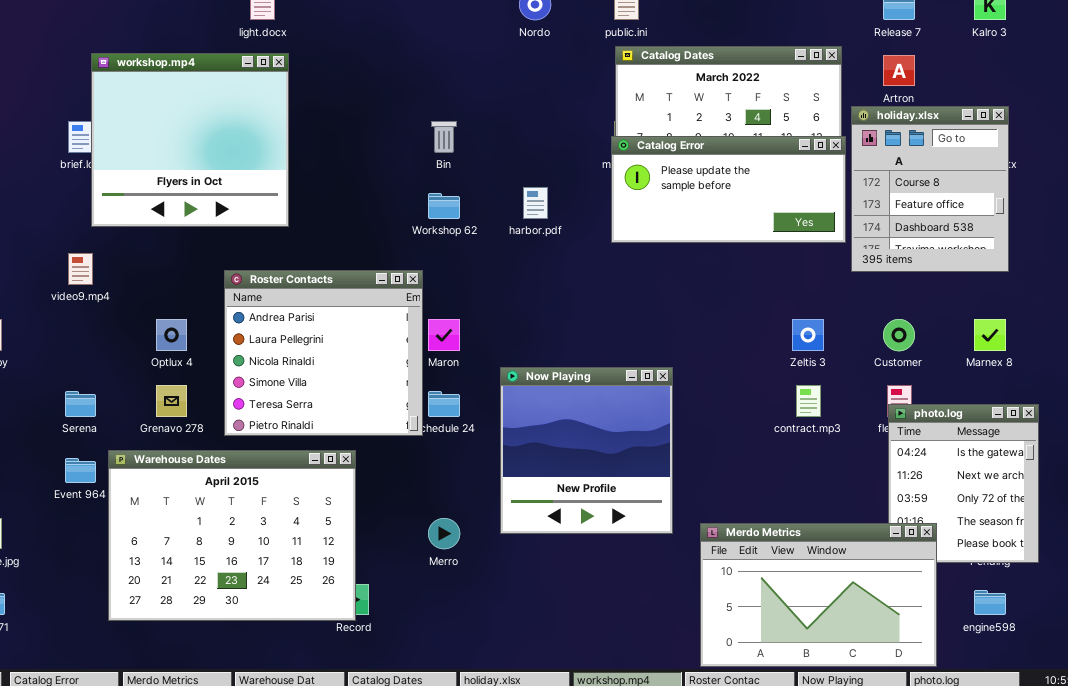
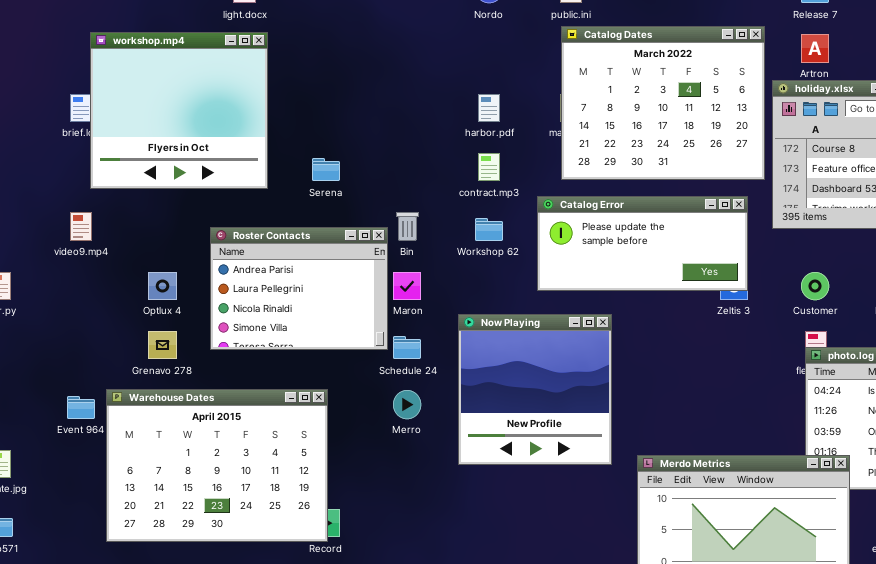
Bin: [431,121,457,153] -> [396,212,419,241], moved
Catalog Error: [611,136,846,243] -> [537,196,748,291], moved
harbor.pdf: [523,187,548,219] -> [478,94,500,122], moved
Workshop 62: [428,193,460,219] -> [475,218,503,241], moved
Roster Contacts: [224,270,423,436] -> [210,227,388,350], resized
contract.mp3: [796,385,821,417] -> [478,153,500,181], moved
Serena: [65,391,96,417] -> [312,158,340,181], moved
Merro: [428,518,460,549] -> [393,390,421,419], moved

